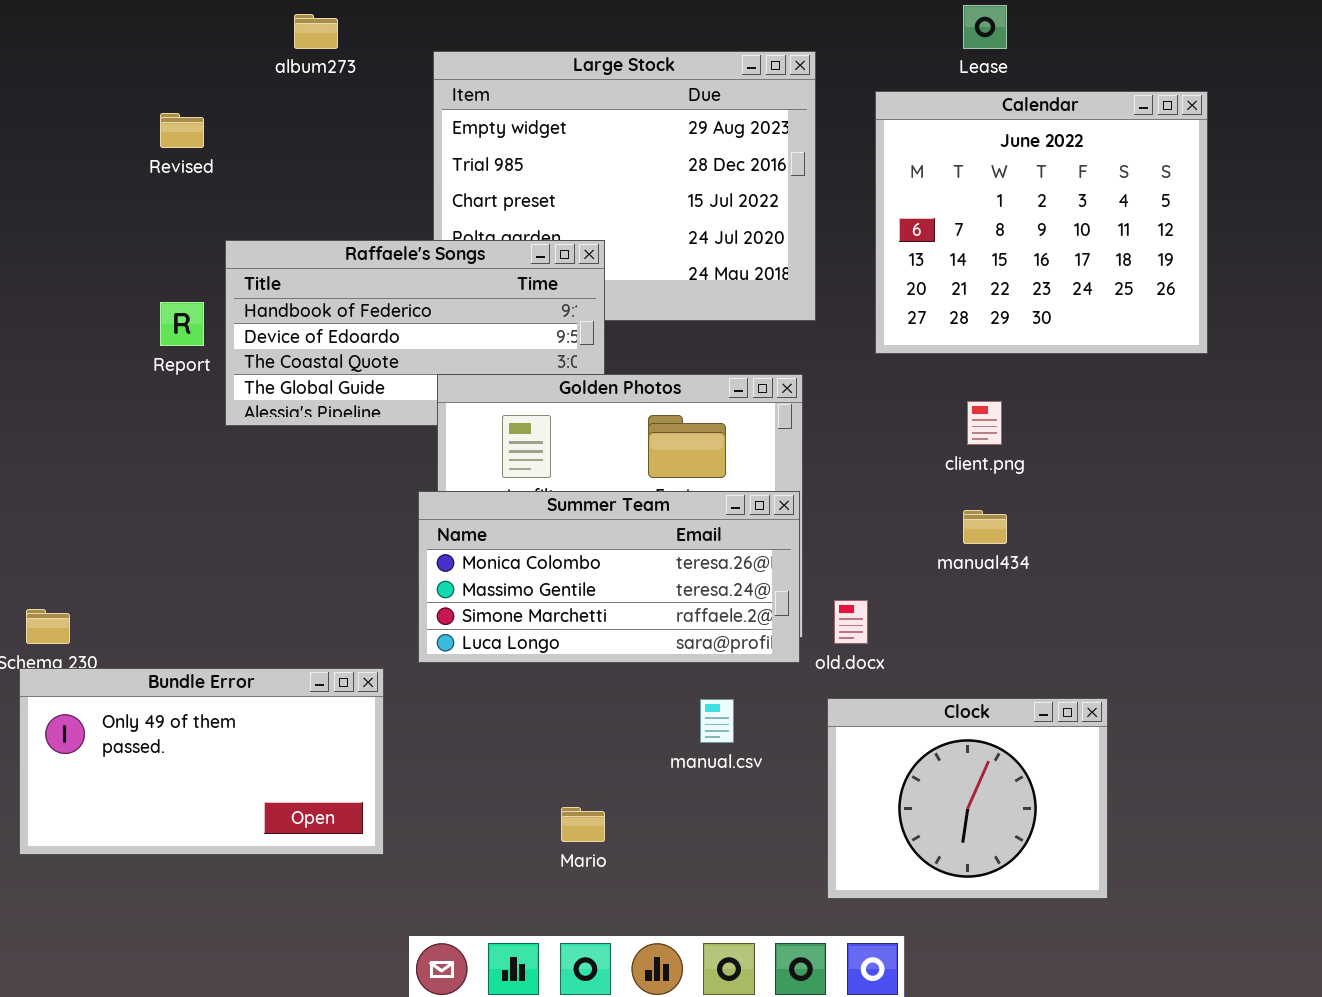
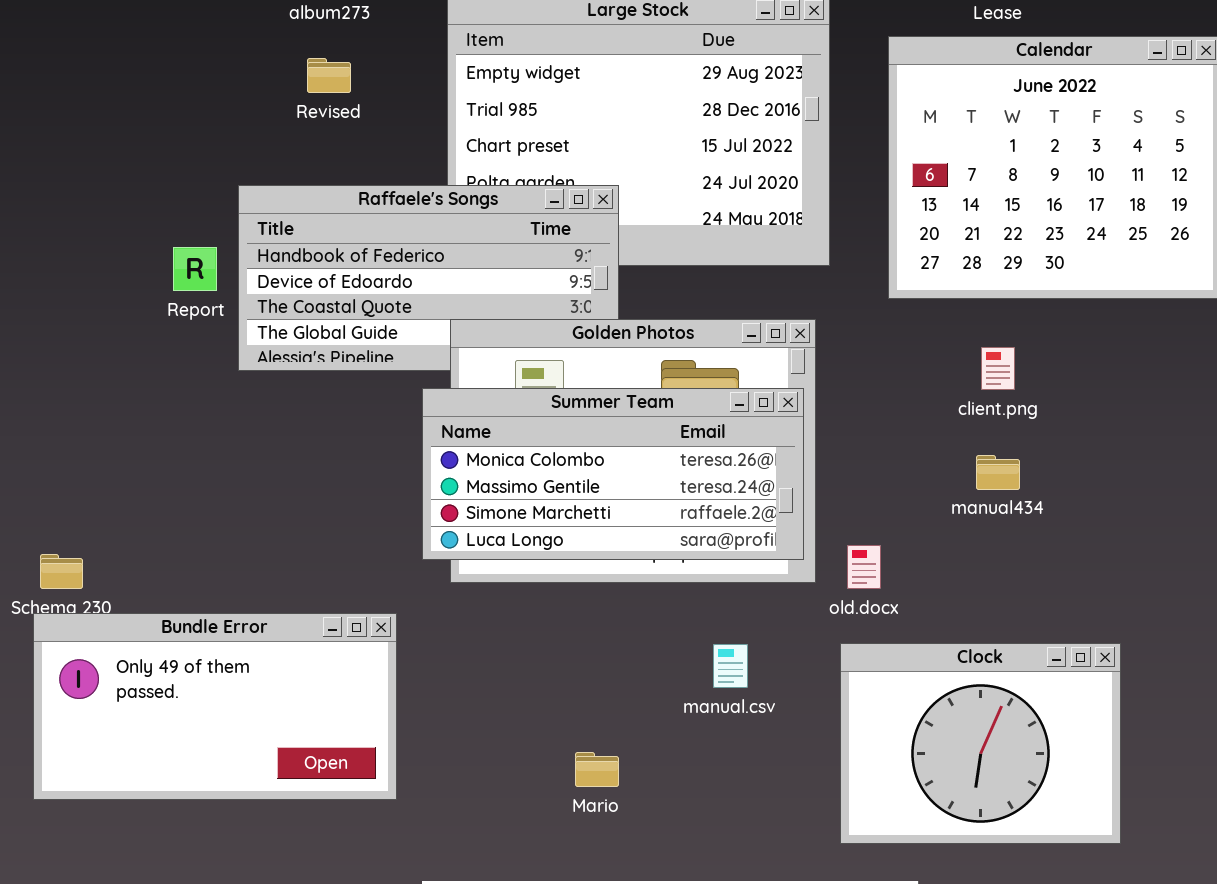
Revised: [160,113,204,148] -> [307,58,351,93], moved
Summer Team: [418,491,800,663] -> [422,388,804,560], moved

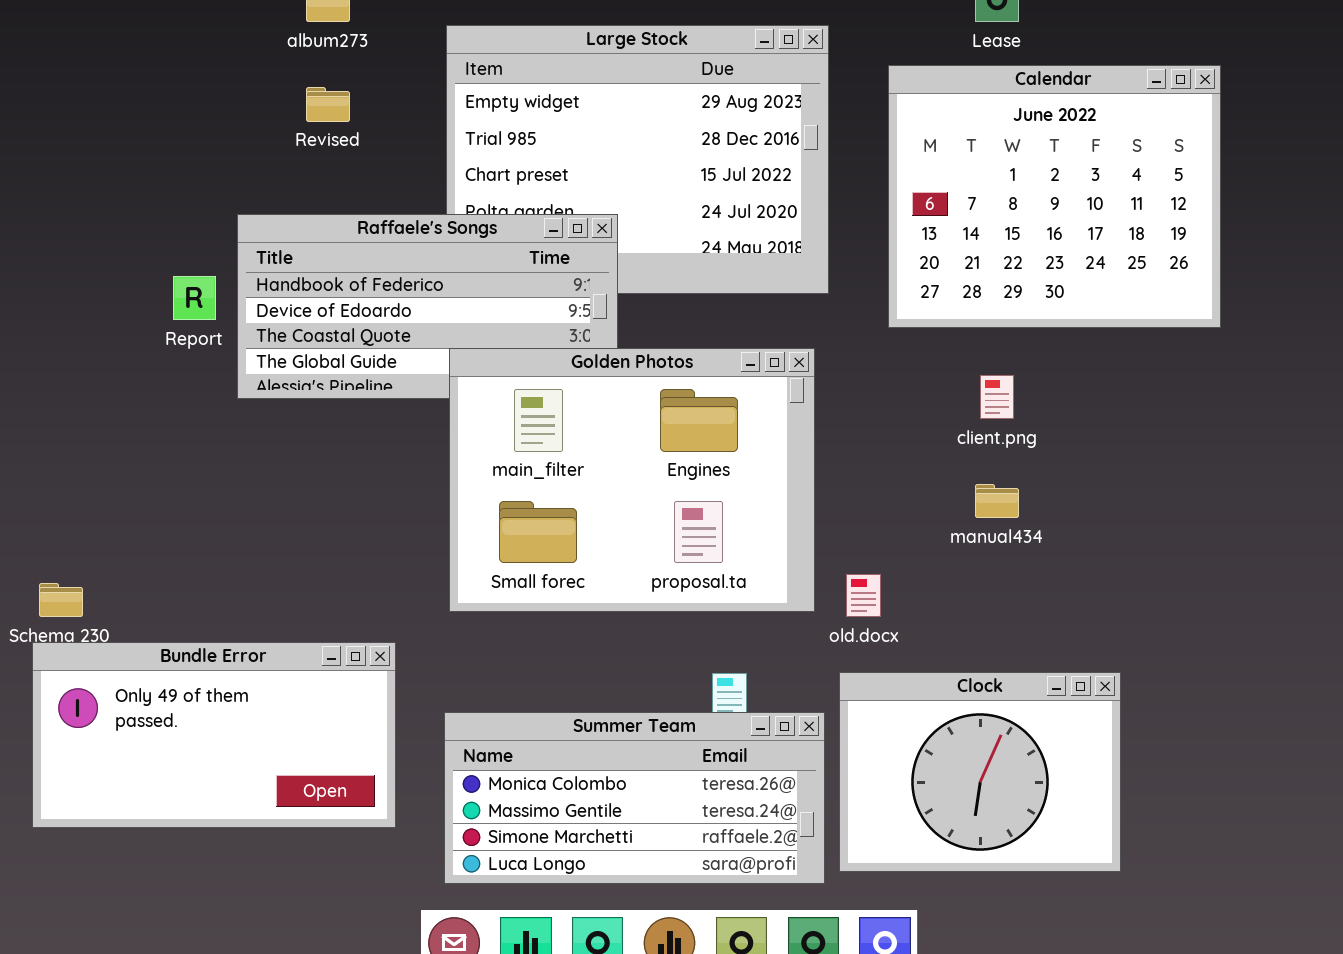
Summer Team: [422,388,804,560] -> [444,712,825,884], moved

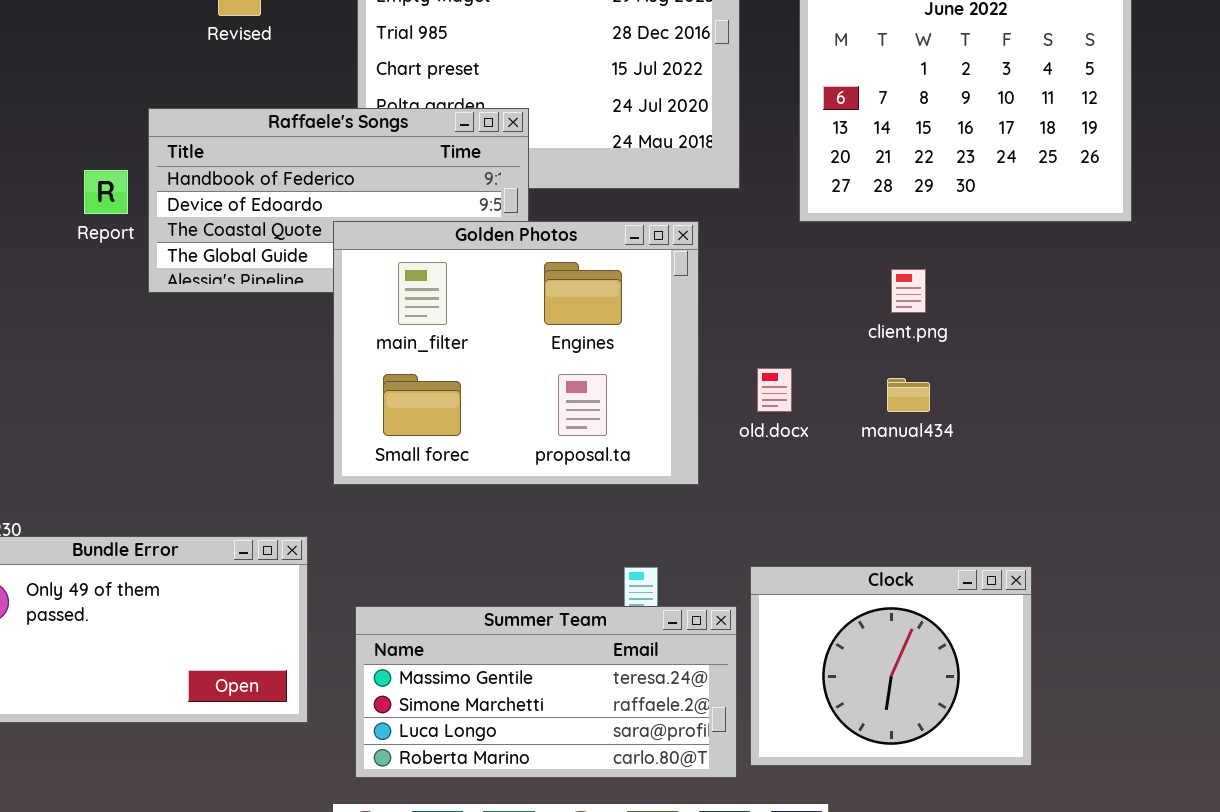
Golden Photos: [449,348,815,612] -> [333,221,699,485], moved
old.docx: [846,574,881,617] -> [757,368,792,412], moved
Summer Team: [444,712,825,884] -> [355,606,737,778], scrolled down 1 row

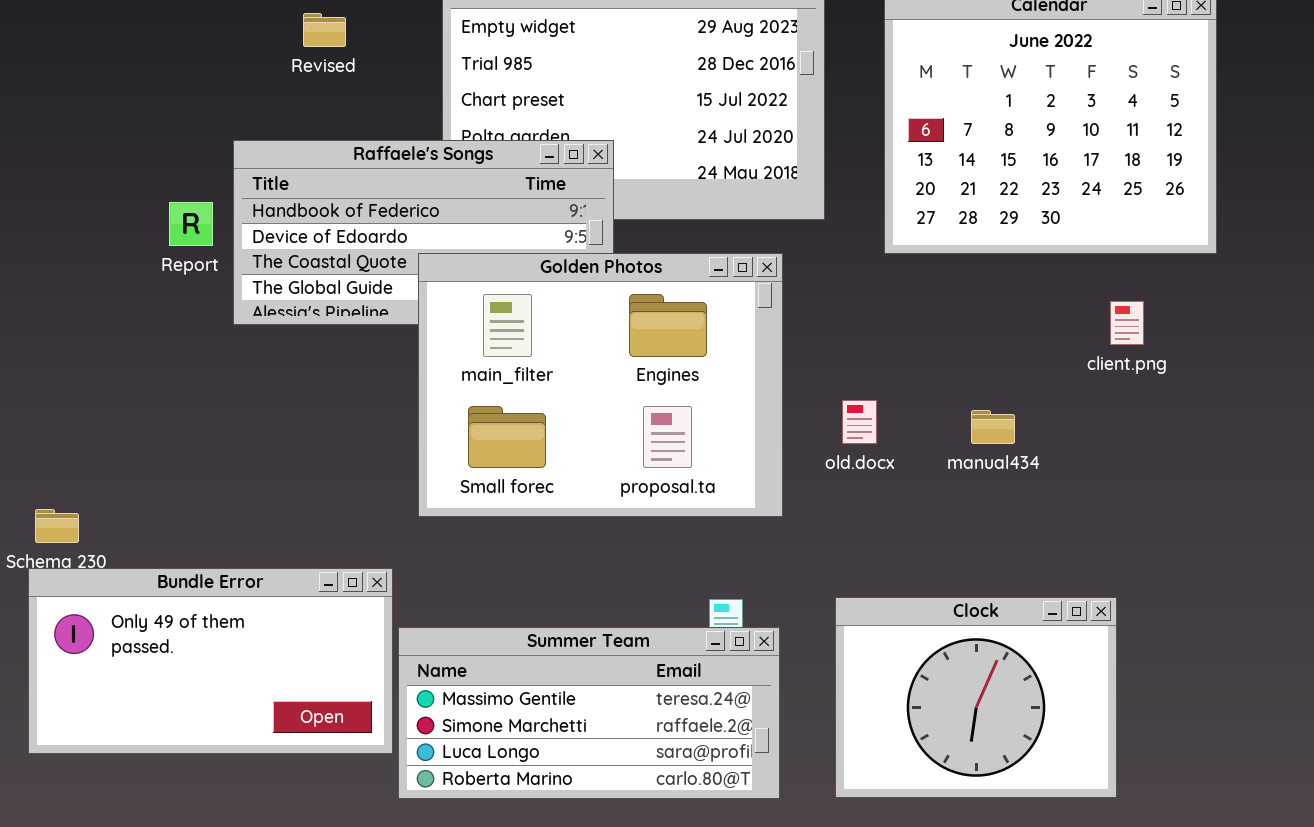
client.png: [891,269,926,313] -> [1110,301,1144,345], moved
Summer Team: [355,606,737,778] -> [398,627,780,799], moved

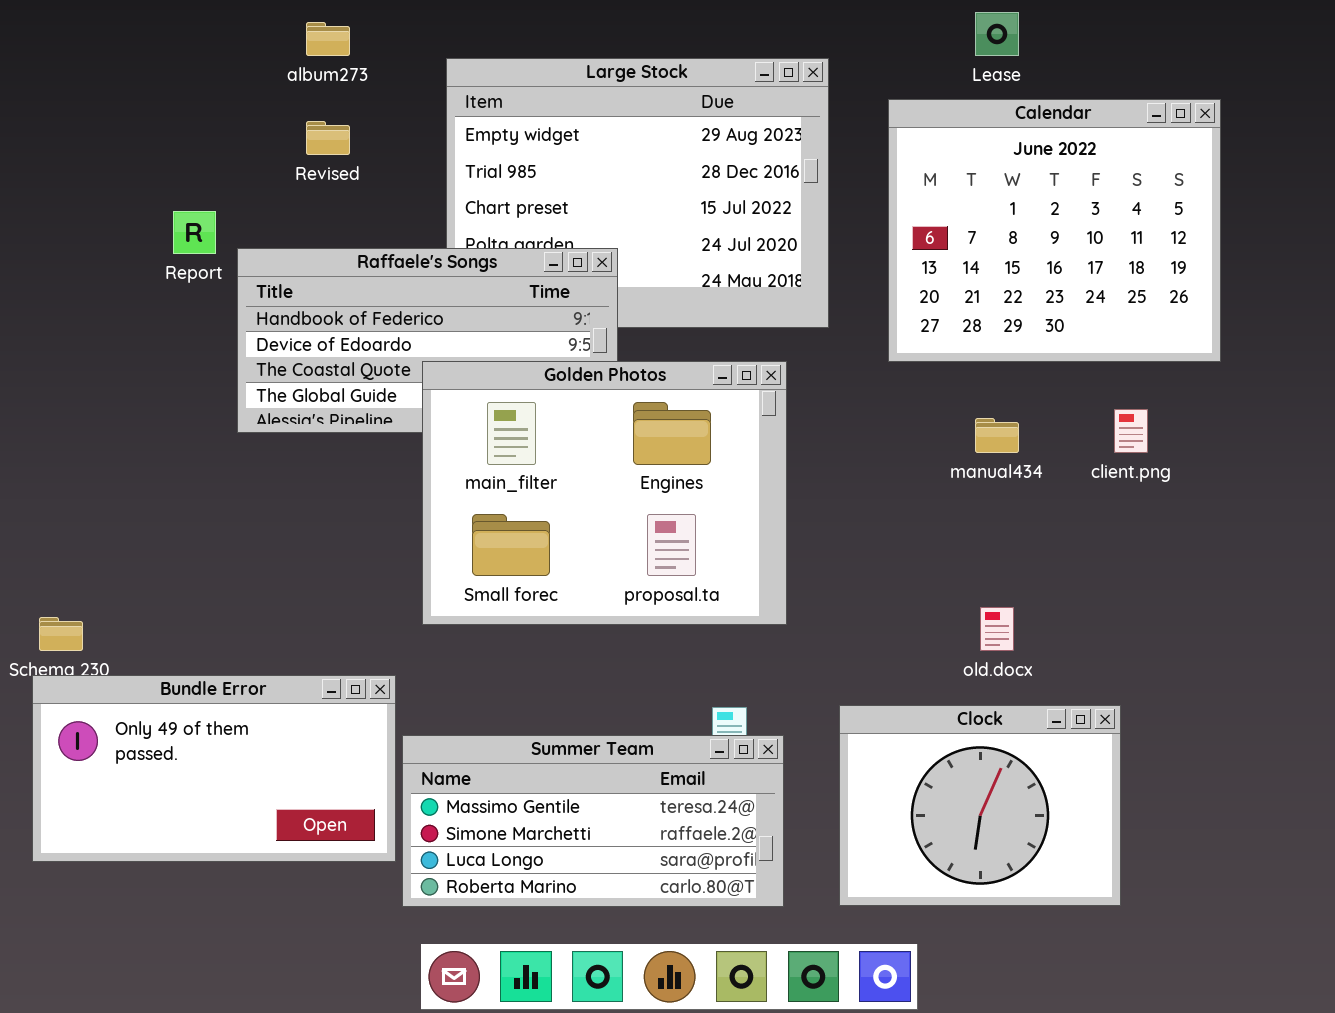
Report: [169,202,213,246] -> [173,211,216,254], moved
old.docx: [842,400,877,444] -> [980,607,1014,651], moved
manual434: [971,410,1015,444] -> [975,418,1019,453], moved

